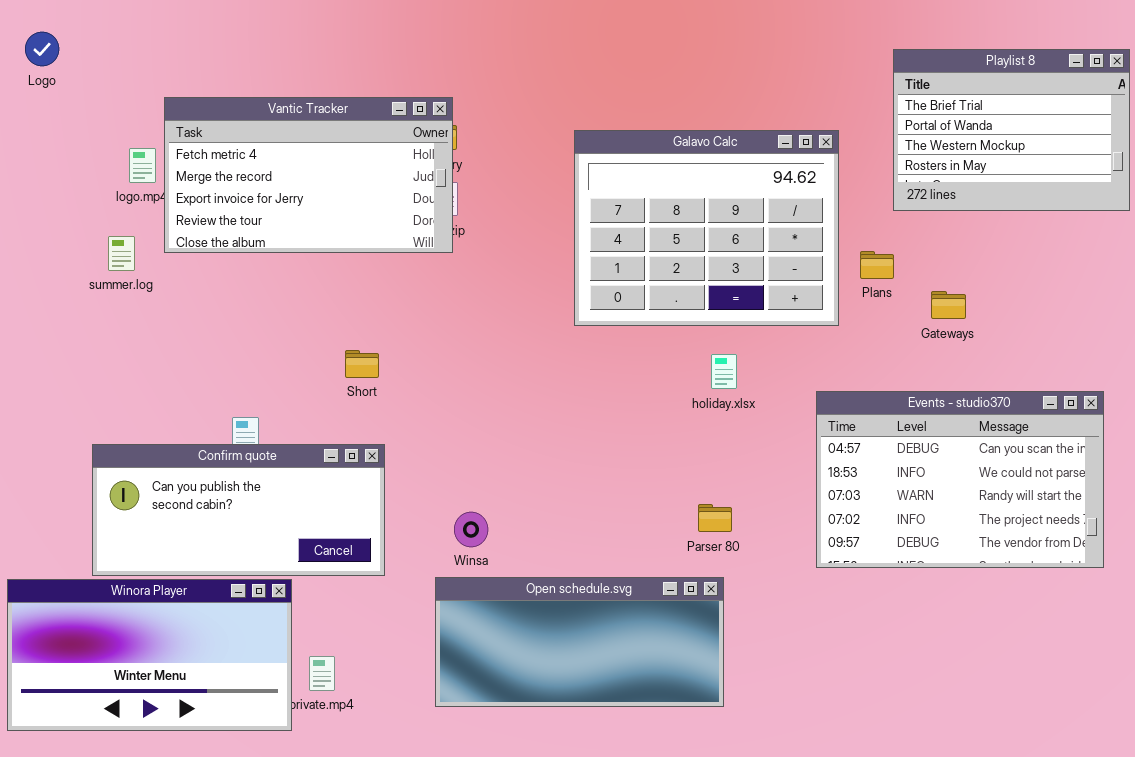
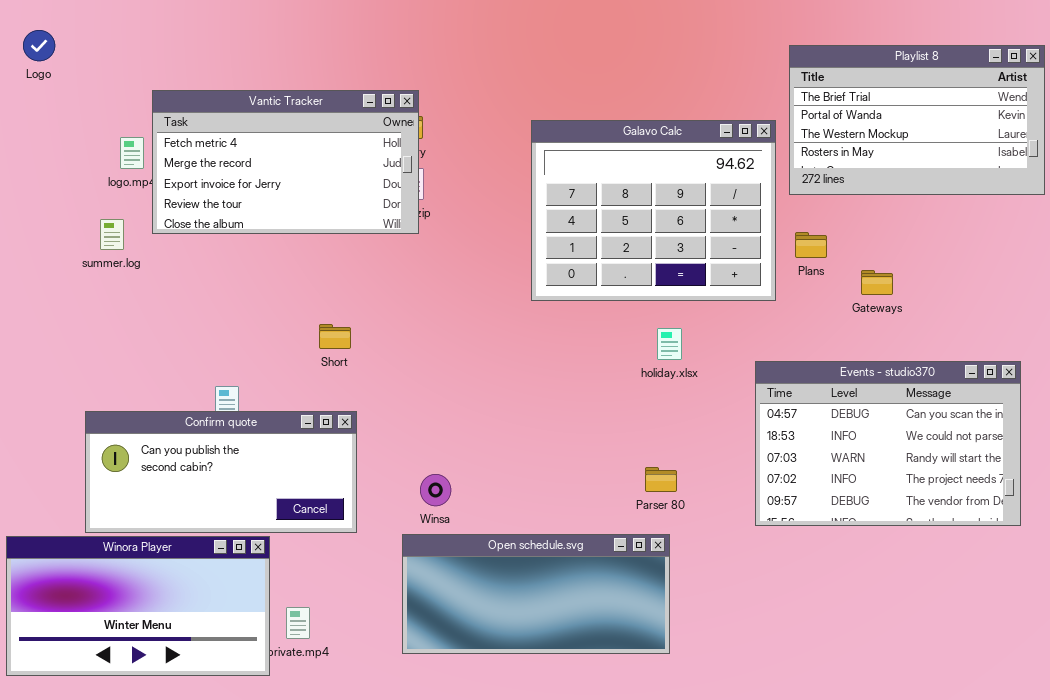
Playlist 8: [893,49,1130,211] -> [789,45,1045,195], resized

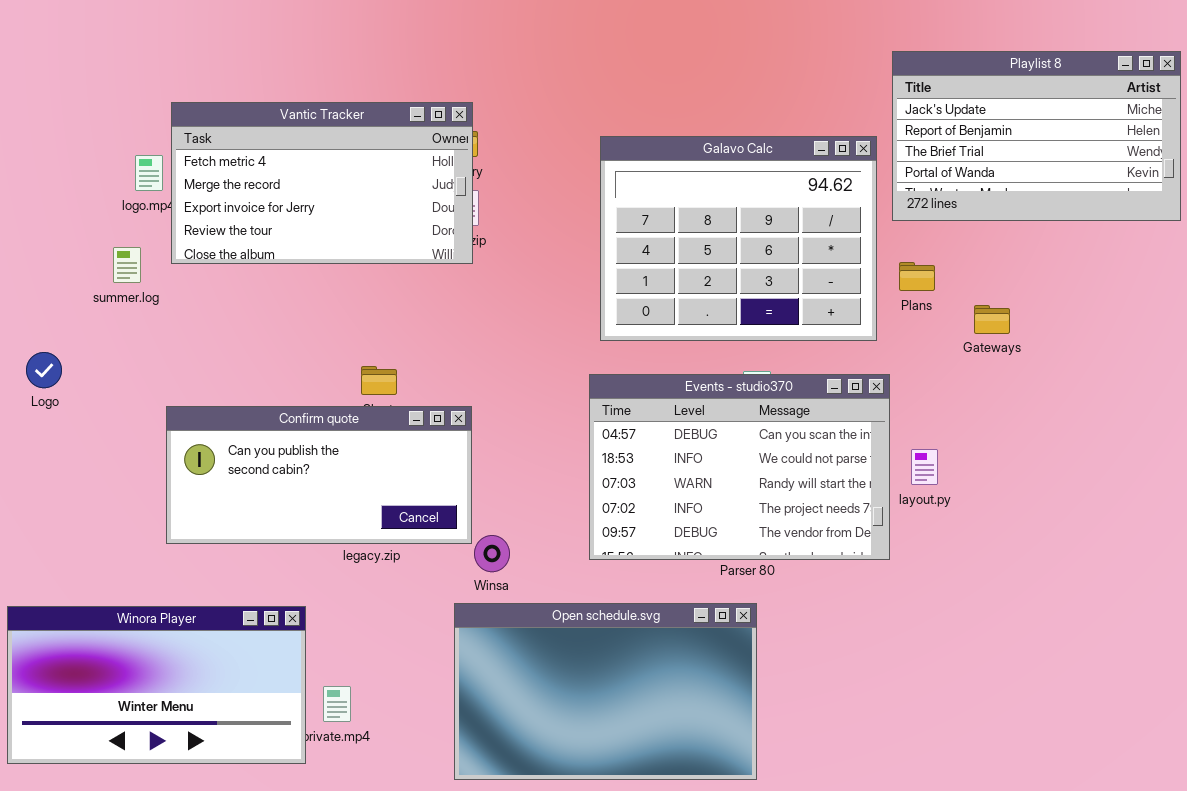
Logo: [23,30,55,61] -> [26,352,62,388], moved
Playlist 8: [789,45,1045,195] -> [892,51,1181,221], scrolled up 2 rows
Events - studio370: [755,361,1021,526] -> [589,374,890,560], moved
Confirm quote: [85,411,357,533] -> [166,406,472,544], moved
Open schedule.svg: [402,534,670,654] -> [454,603,757,780], resized

